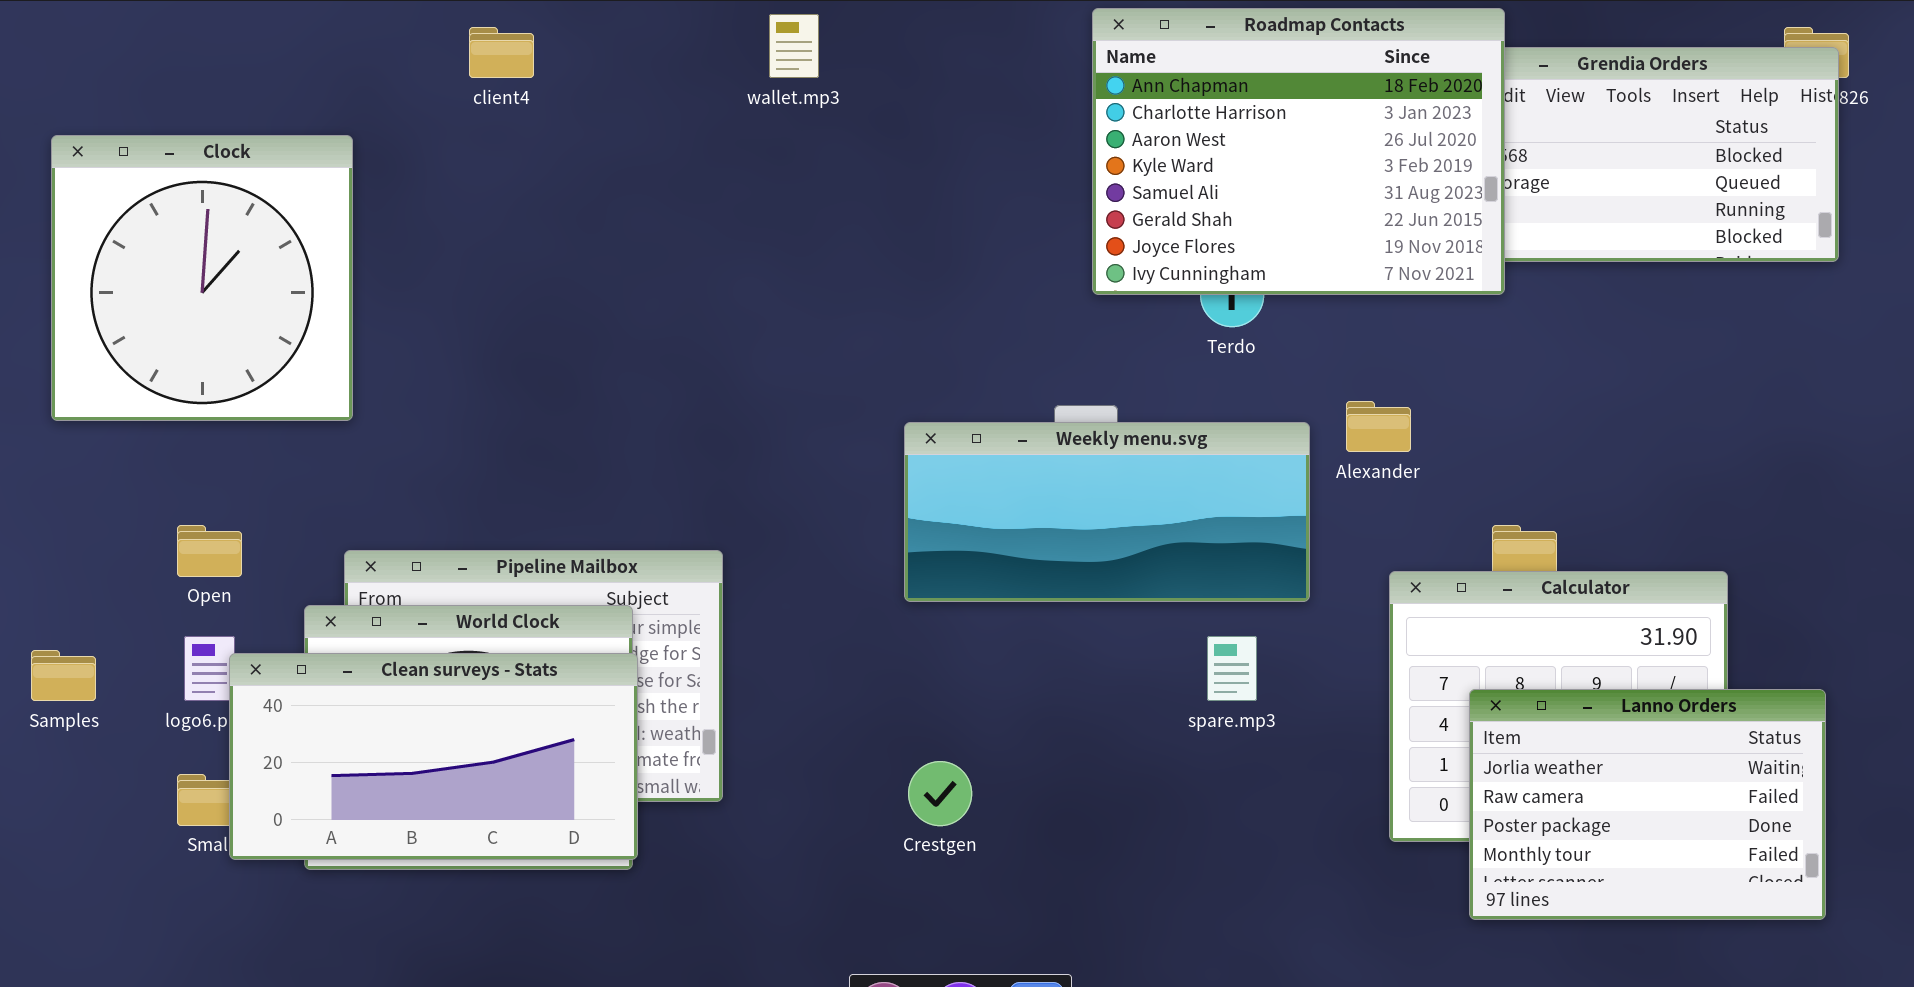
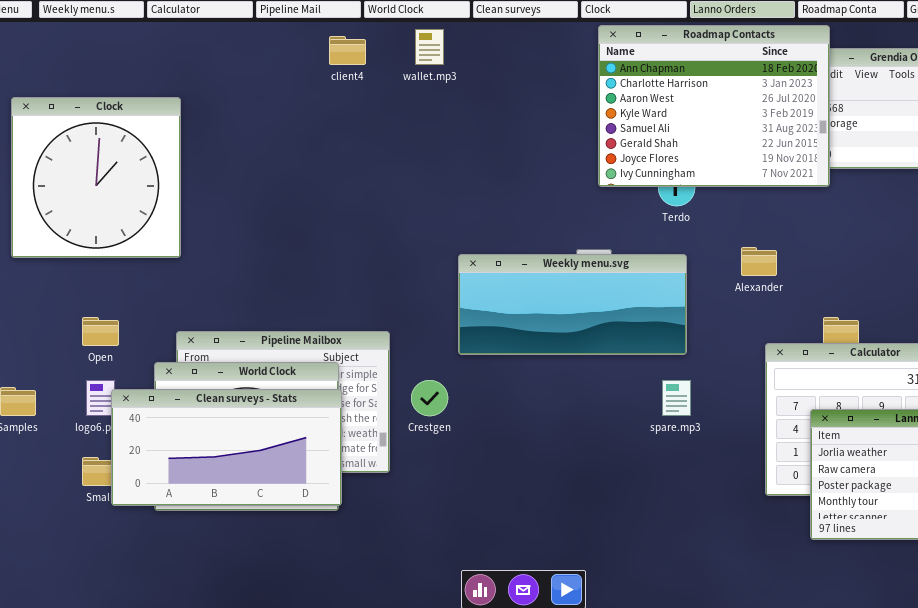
client4: [469,27,534,78] -> [329,36,366,65], moved
Weekly menu.svg: [904,422,1310,602] -> [458,254,687,355], moved
Crestgen: [908,761,972,826] -> [411,380,448,416], moved

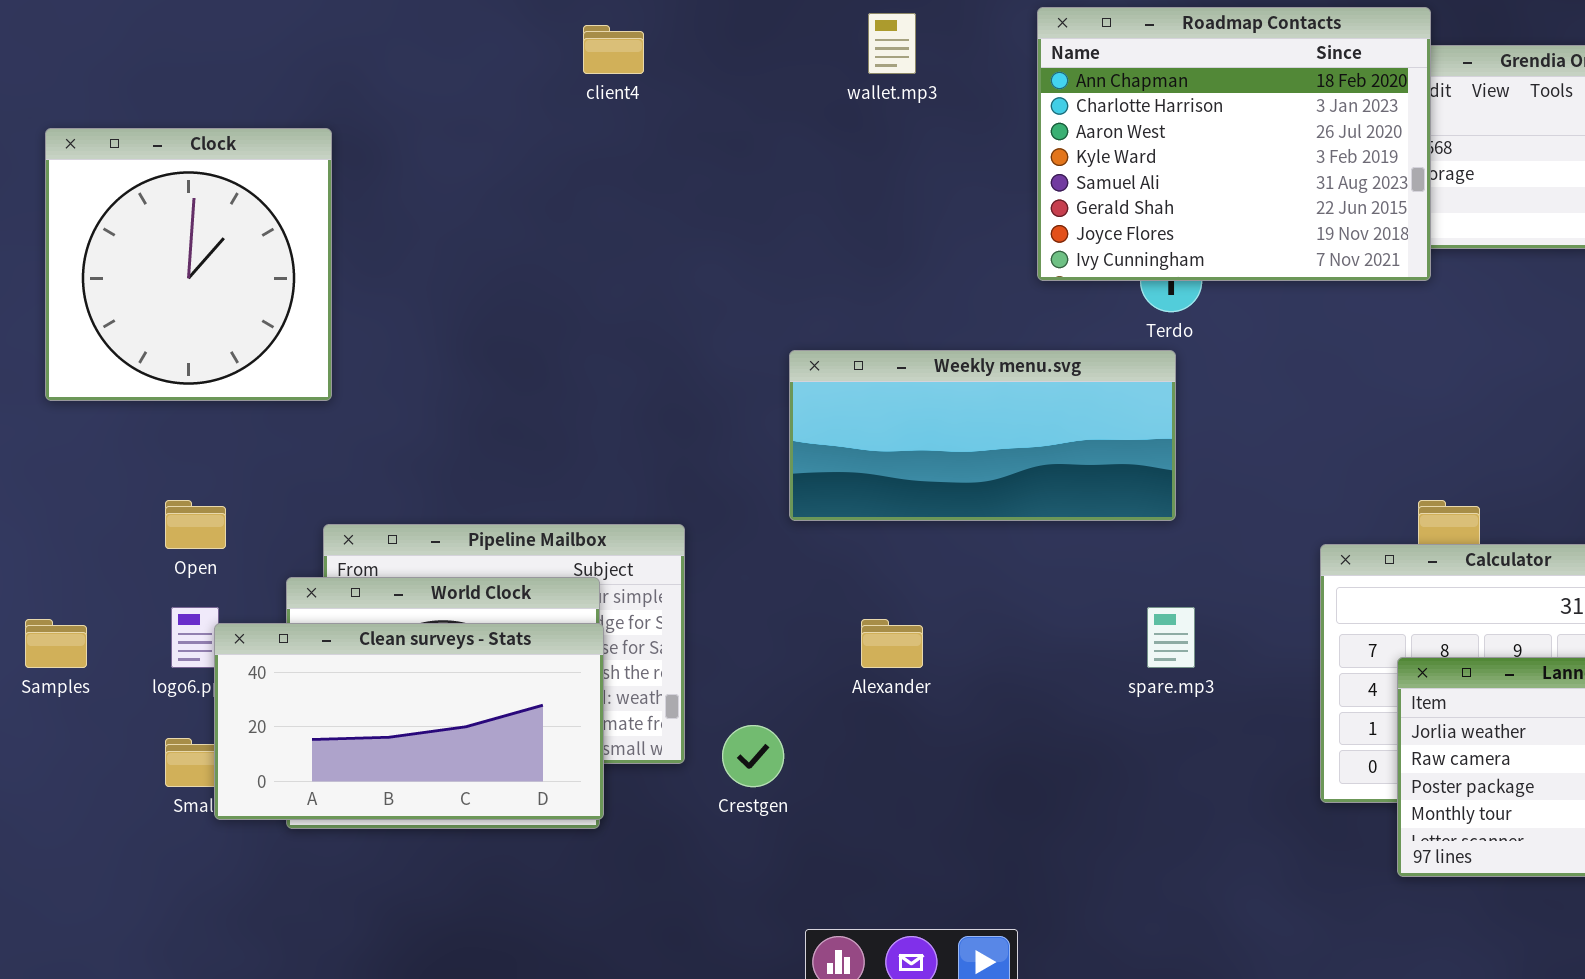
wallet.mp3: [415,29,444,65] -> [868,13,916,74], moved
Alexander: [741,247,777,276] -> [861,619,923,668], moved
Weekly menu.svg: [458,254,687,355] -> [789,350,1176,521], moved
Crestgen: [411,380,448,416] -> [722,725,784,787], moved

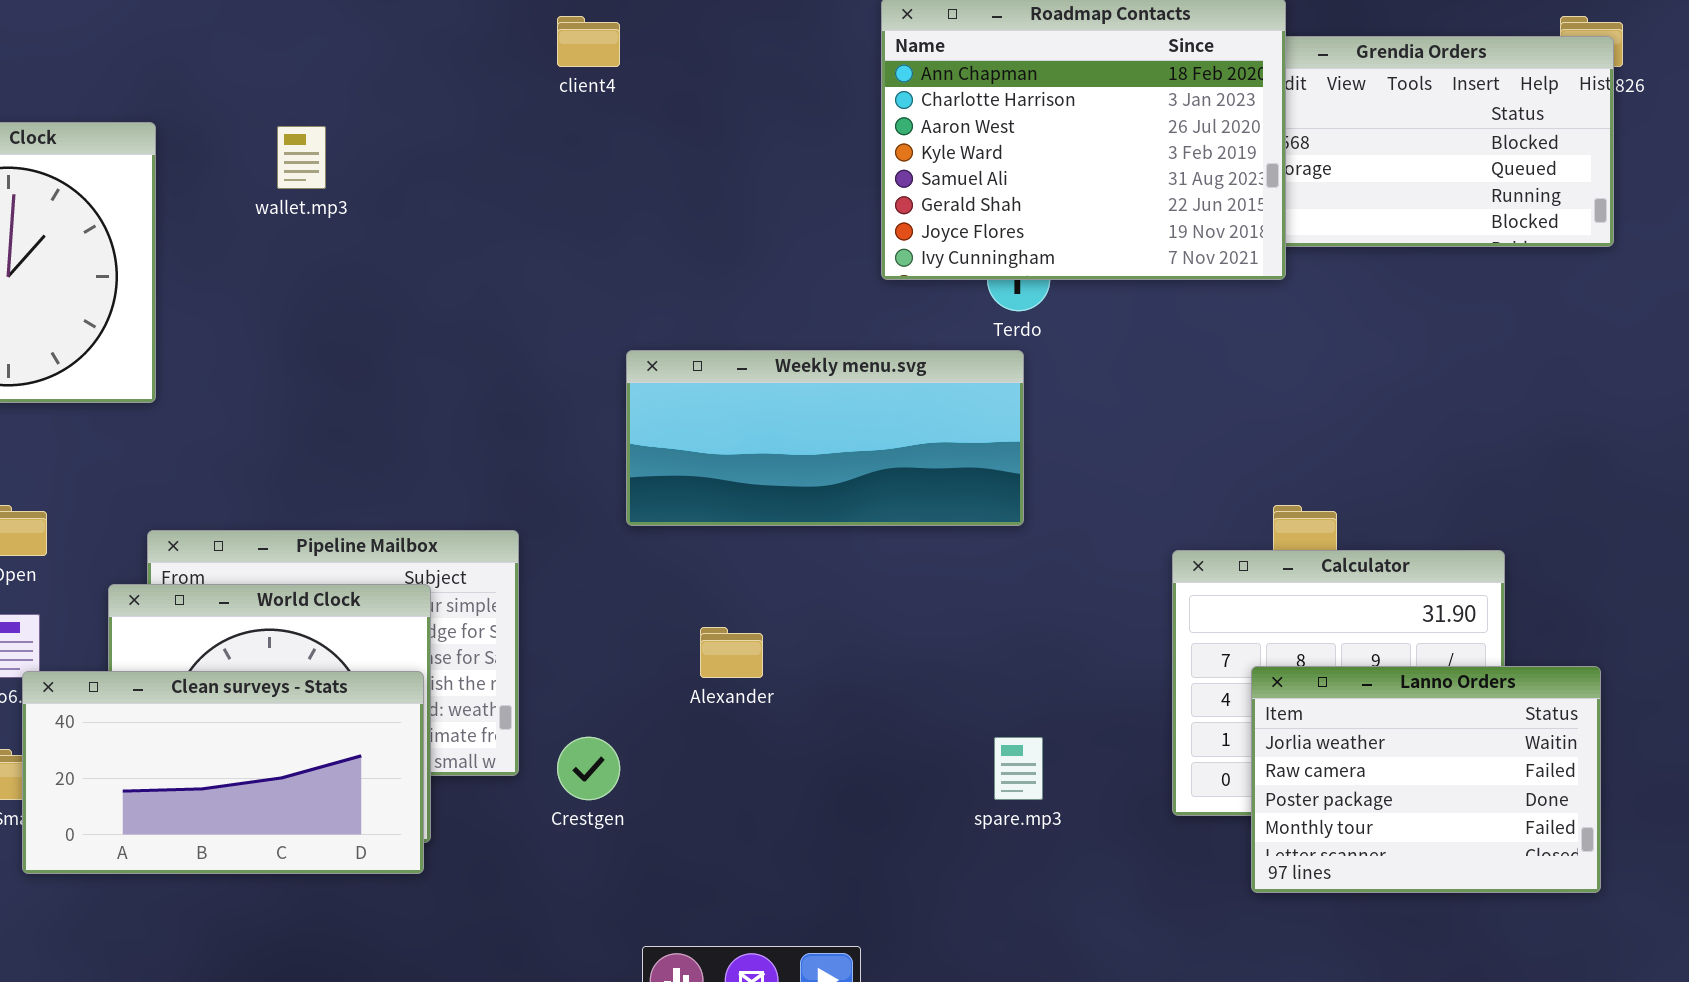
wallet.mp3: [868,13,916,74] -> [277,126,326,189], moved
client4: [583,25,644,74] -> [557,16,620,67], moved
spare.mp3: [1147,607,1195,668] -> [994,737,1043,800], moved
Clean surveys - Stats: [214,623,604,820] -> [22,671,424,874], moved

